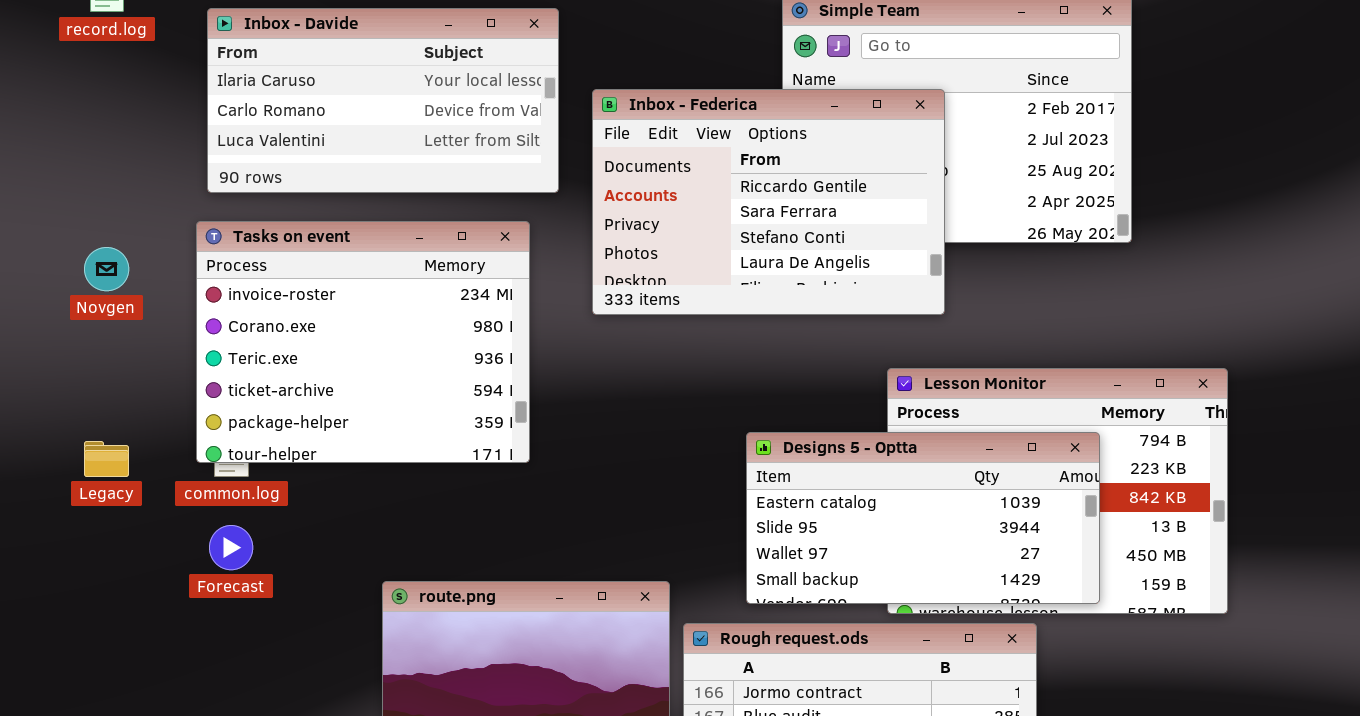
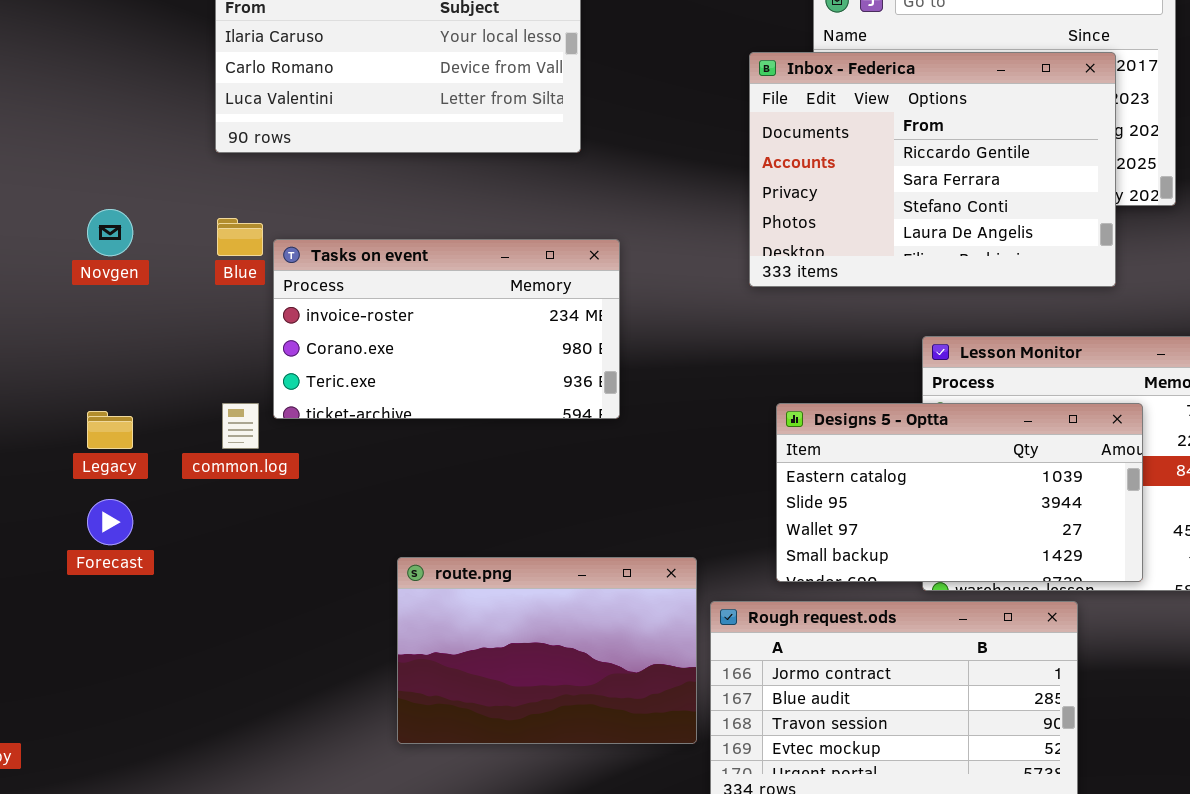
Inbox - Federica: [592,89,945,315] -> [749,52,1116,287], moved
Tasks on event: [196,221,530,463] -> [273,239,620,419], moved, resized
Forecast: [209,525,253,570] -> [87,499,133,545], moved

